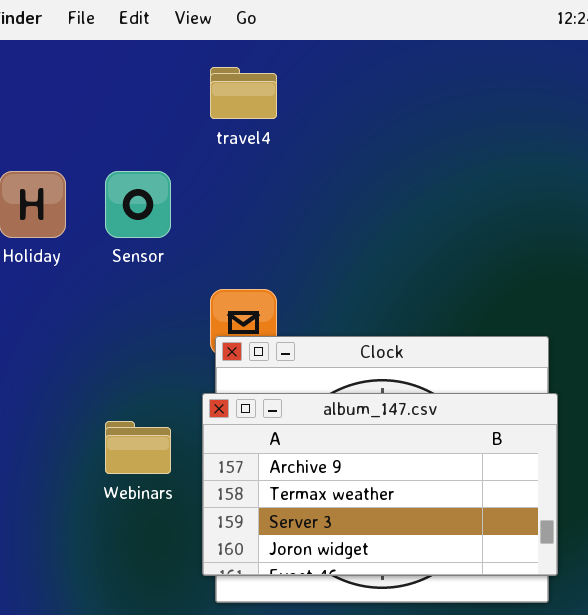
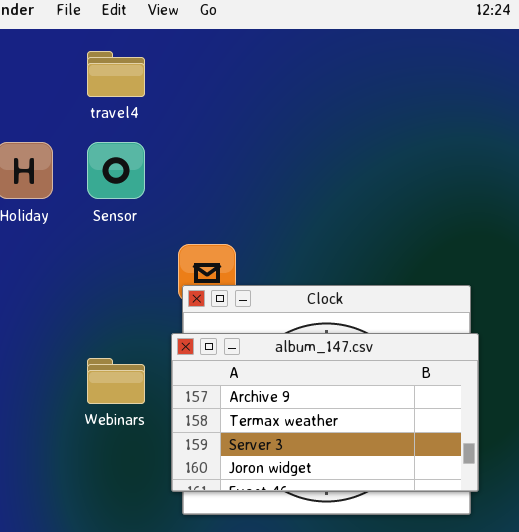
travel4: [210,67,277,119] -> [87,51,145,97], moved

